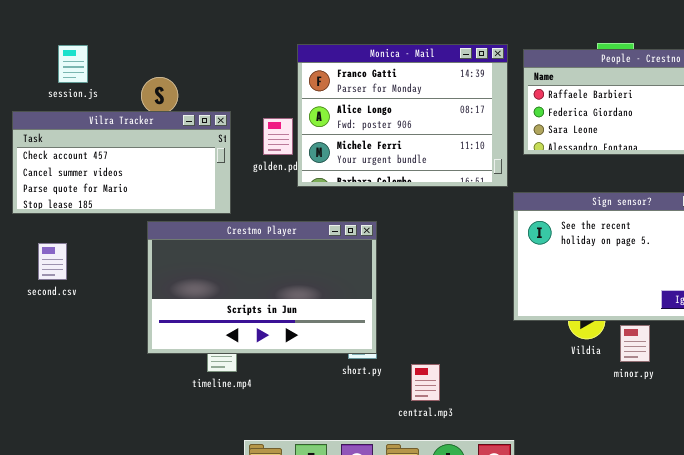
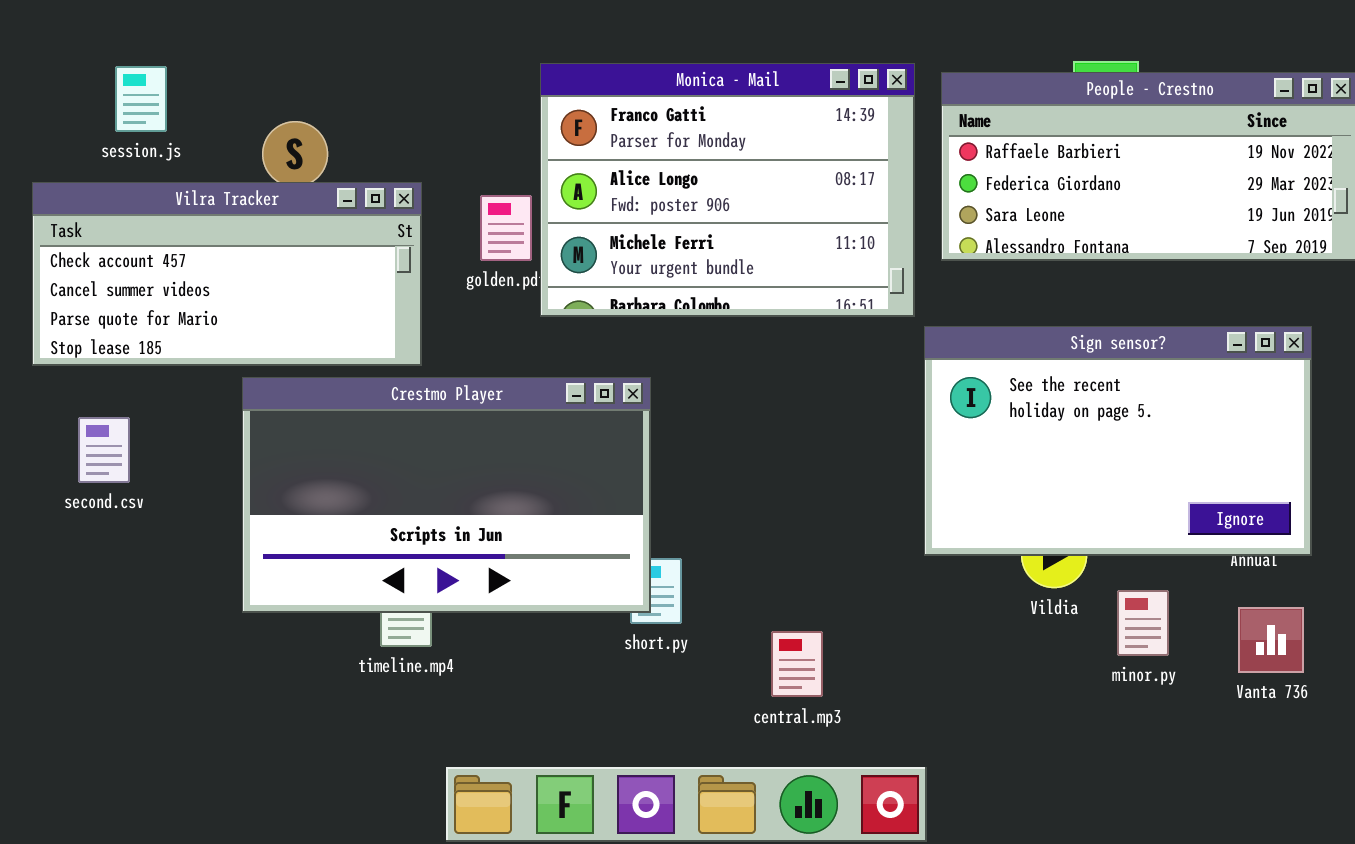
Crestmo Player: [147,221,377,354] -> [242,377,651,613], moved
minor.py: [620,325,650,362] -> [1117,590,1169,656], moved
central.mp3: [411,364,440,401] -> [771,631,823,697], moved

